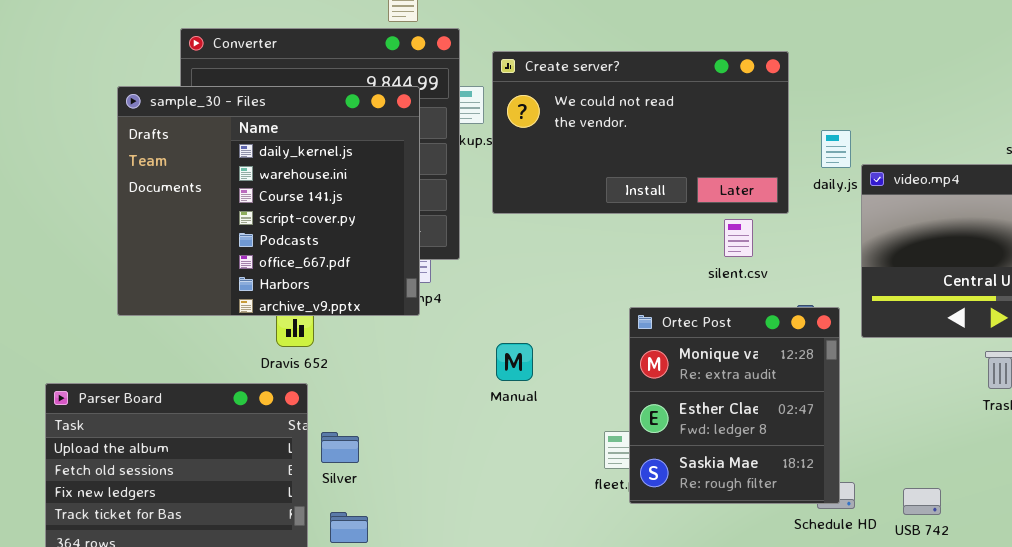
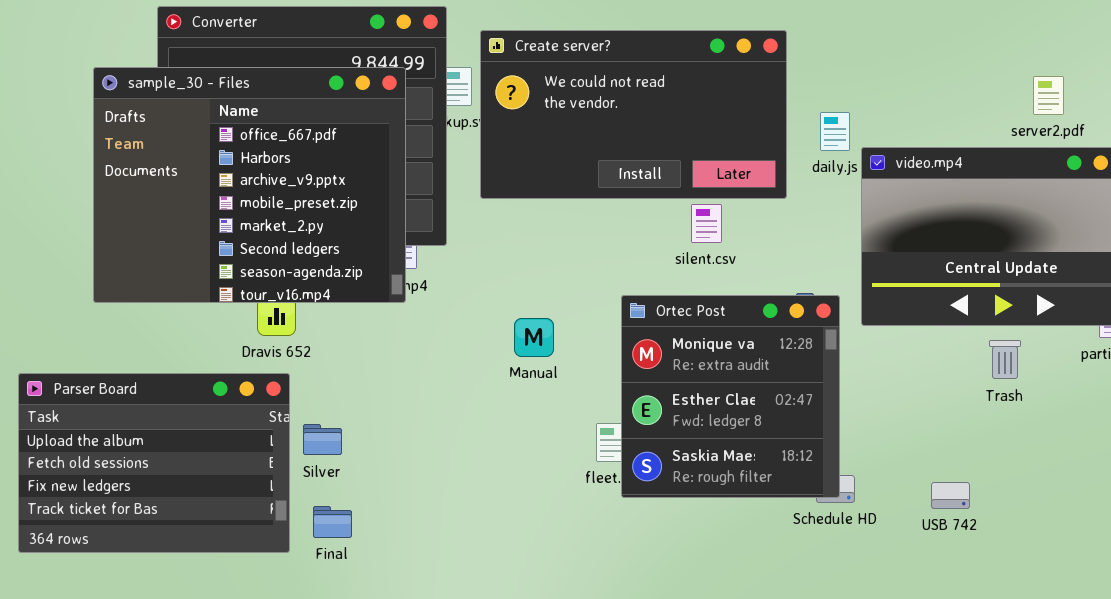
sample_30 - Files: [117,86,420,316] -> [93,67,406,303], scrolled down 5 rows
silent.csv: [724,219,753,257] -> [691,204,722,243], moved
Manual: [496,343,533,381] -> [514,318,554,357], moved
USB 742: [903,488,941,515] -> [931,482,970,509], moved

